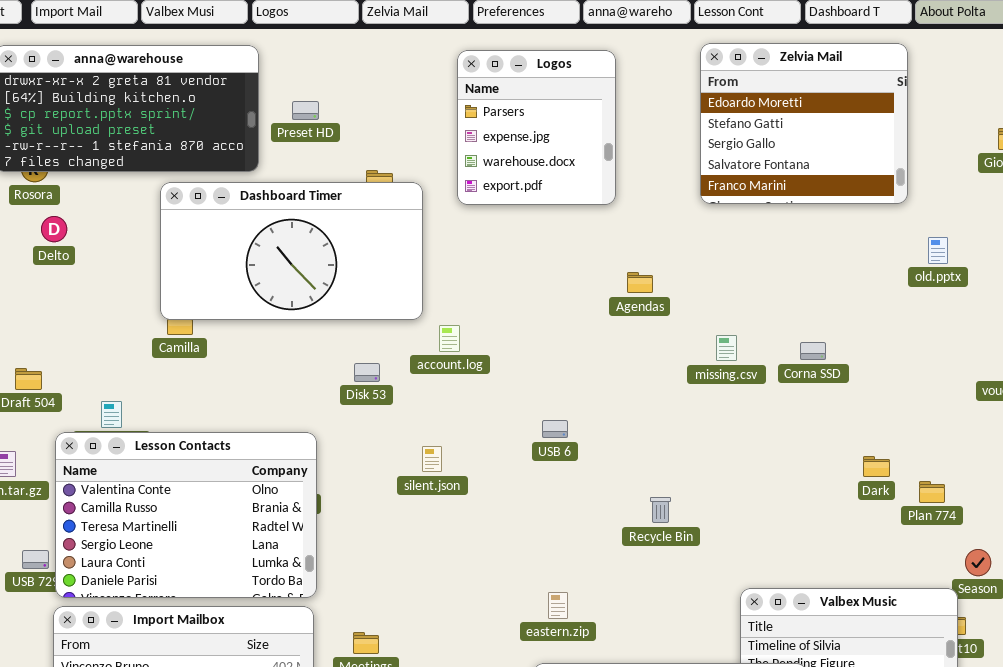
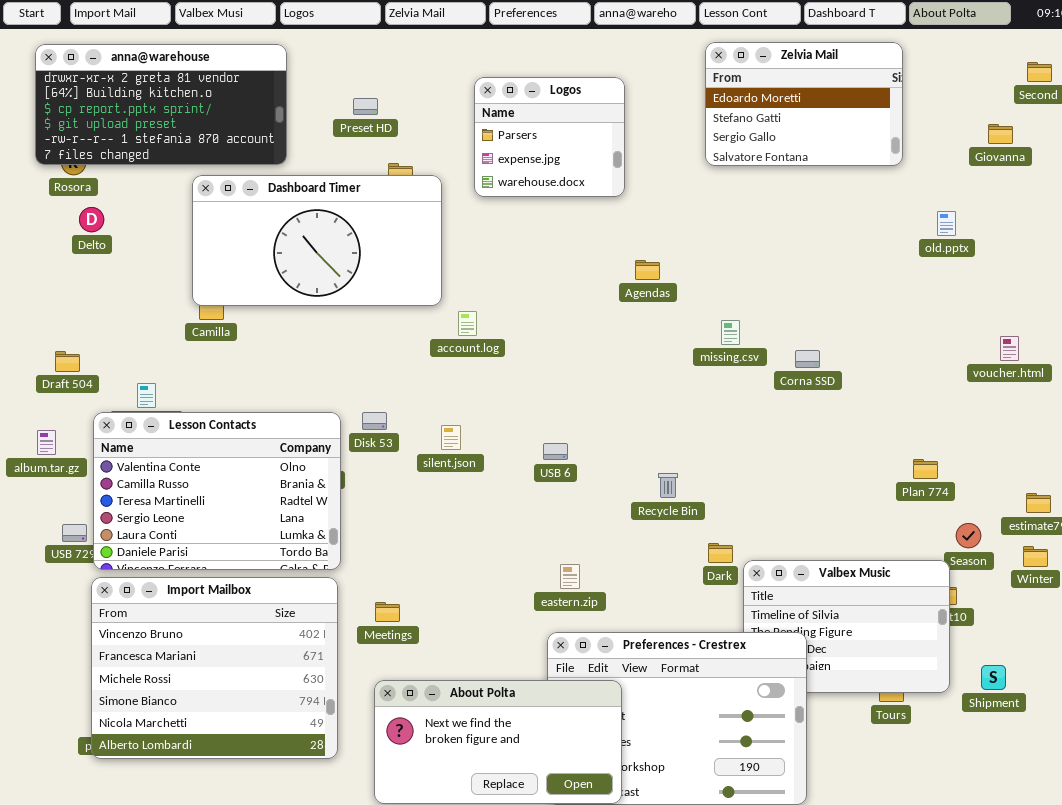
Zelvia Mail: [700,43,908,204] -> [705,42,903,166], resized
Logos: [457,50,616,205] -> [474,77,625,197], resized
Preset HD: [292,101,319,120] -> [353,98,378,115], moved
old.pptx: [928,237,948,264] -> [937,211,956,236], moved
Corna SSD: [800,342,826,360] -> [795,350,820,368], moved
Disk 53: [354,363,380,382] -> [362,412,387,430], moved
USB 6: [542,420,568,438] -> [543,443,568,460], moved
Dark: [863,456,890,477] -> [708,543,733,563], moved

